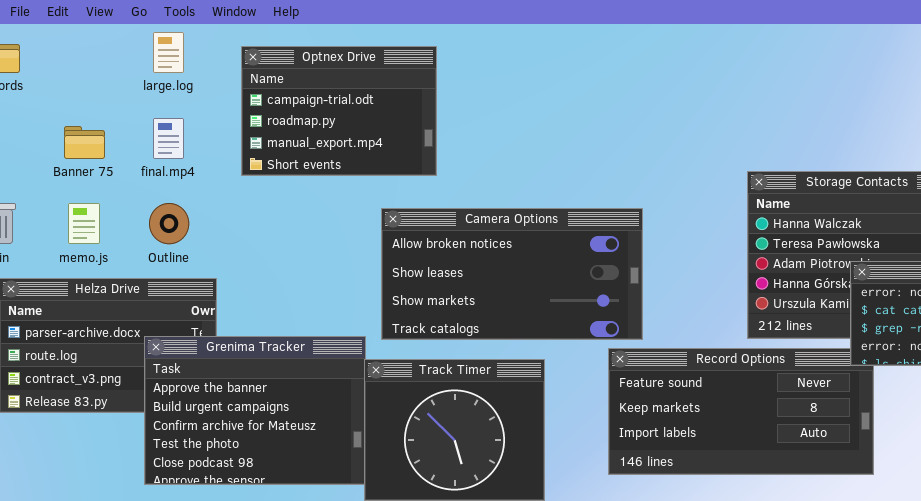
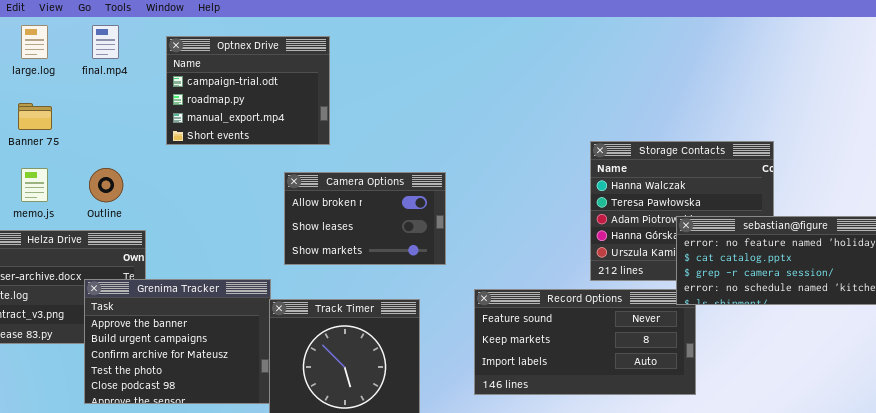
large.log: [153,32,184,73] -> [21,25,48,59], moved
final.mp4: [153,118,184,159] -> [92,25,119,59], moved
Camera Options: [381,208,643,340] -> [284,172,446,265], resized

